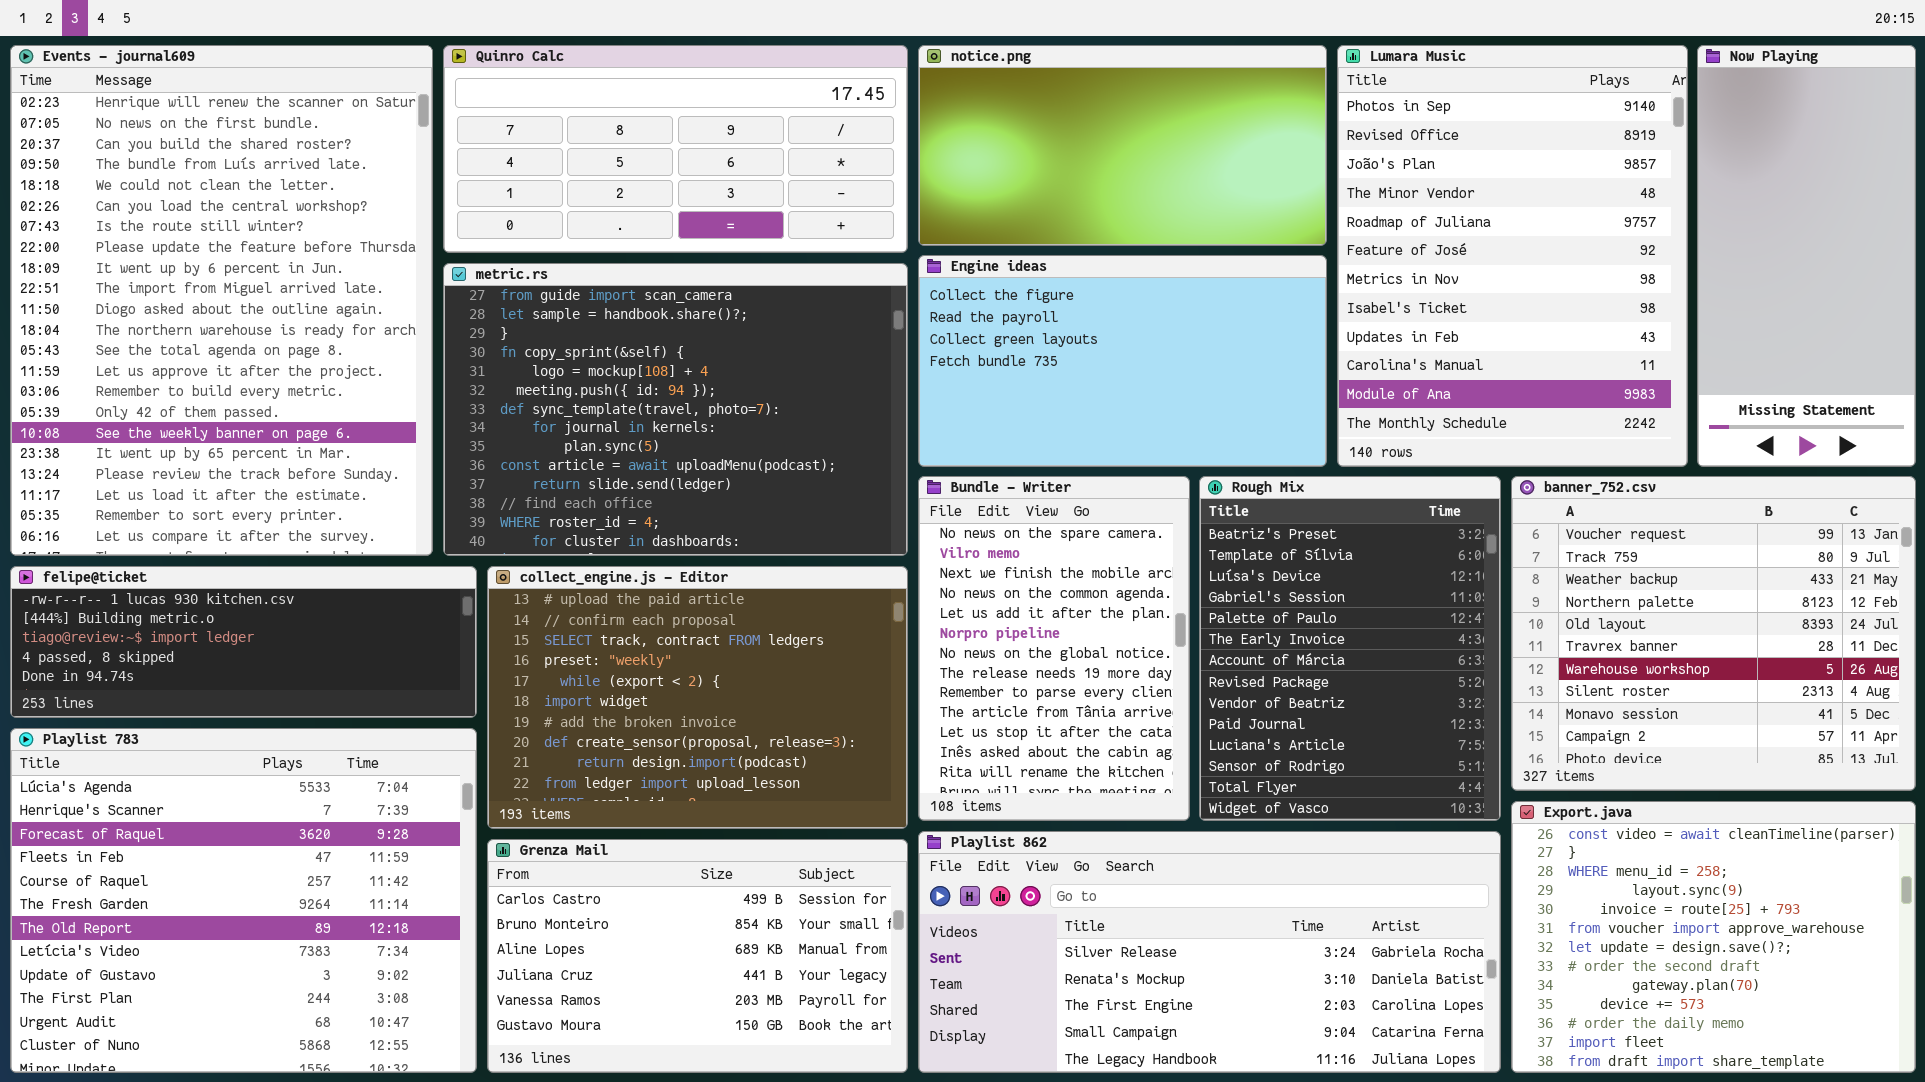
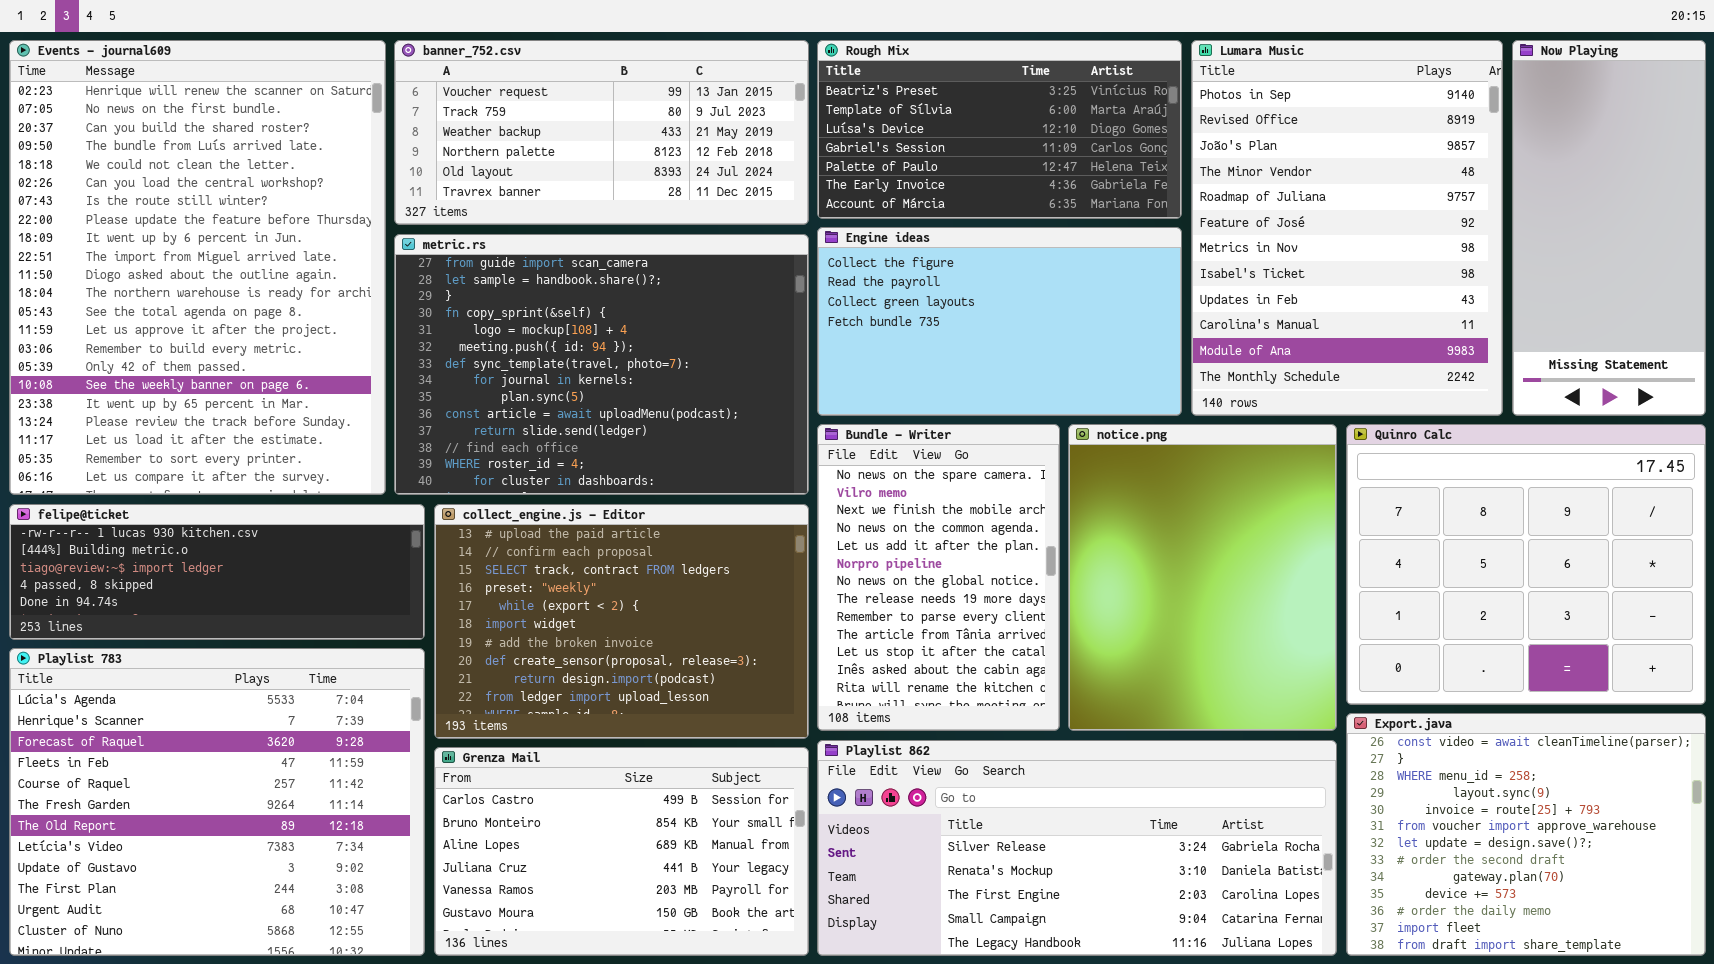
Quinro Calc: [443,45,908,253] -> [1346,424,1706,705], moved, resized
notice.png: [918,45,1327,246] -> [1068,424,1337,731], moved, resized
Rough Mix: [1199,476,1501,821] -> [817,40,1182,219], moved, resized
banner_752.csv: [1511,476,1916,791] -> [394,40,809,225], moved, resized

